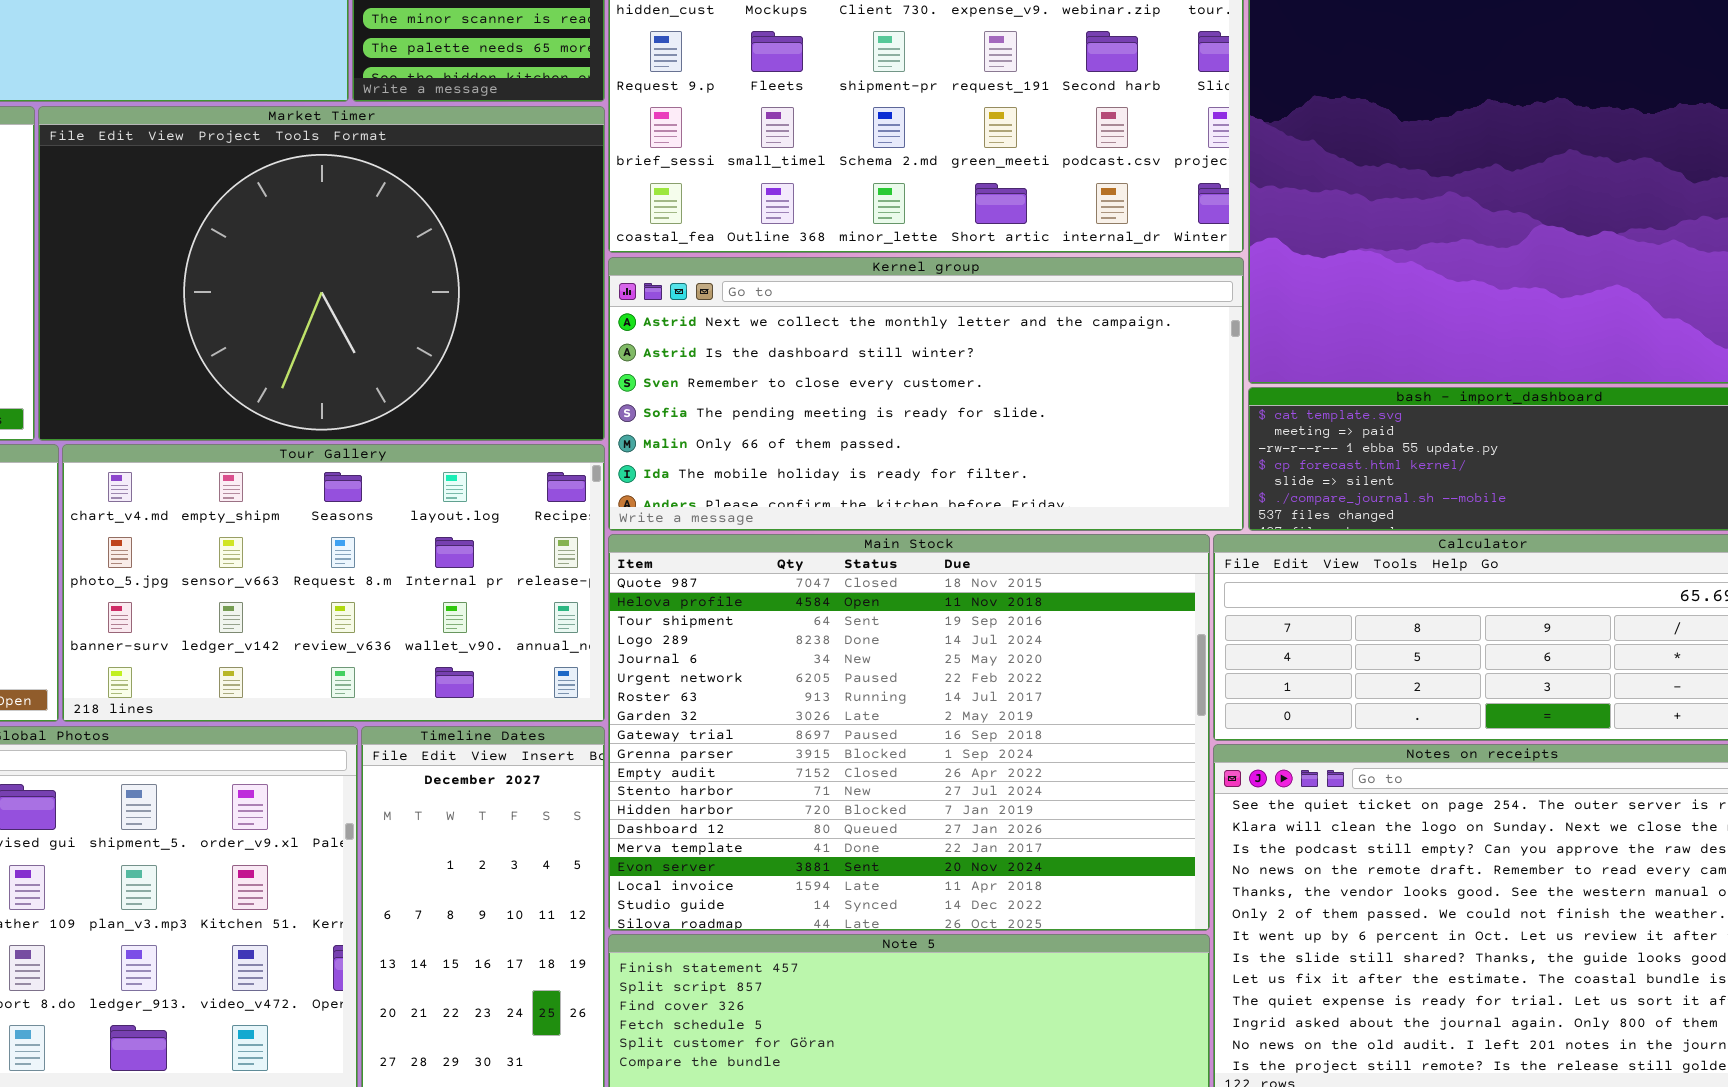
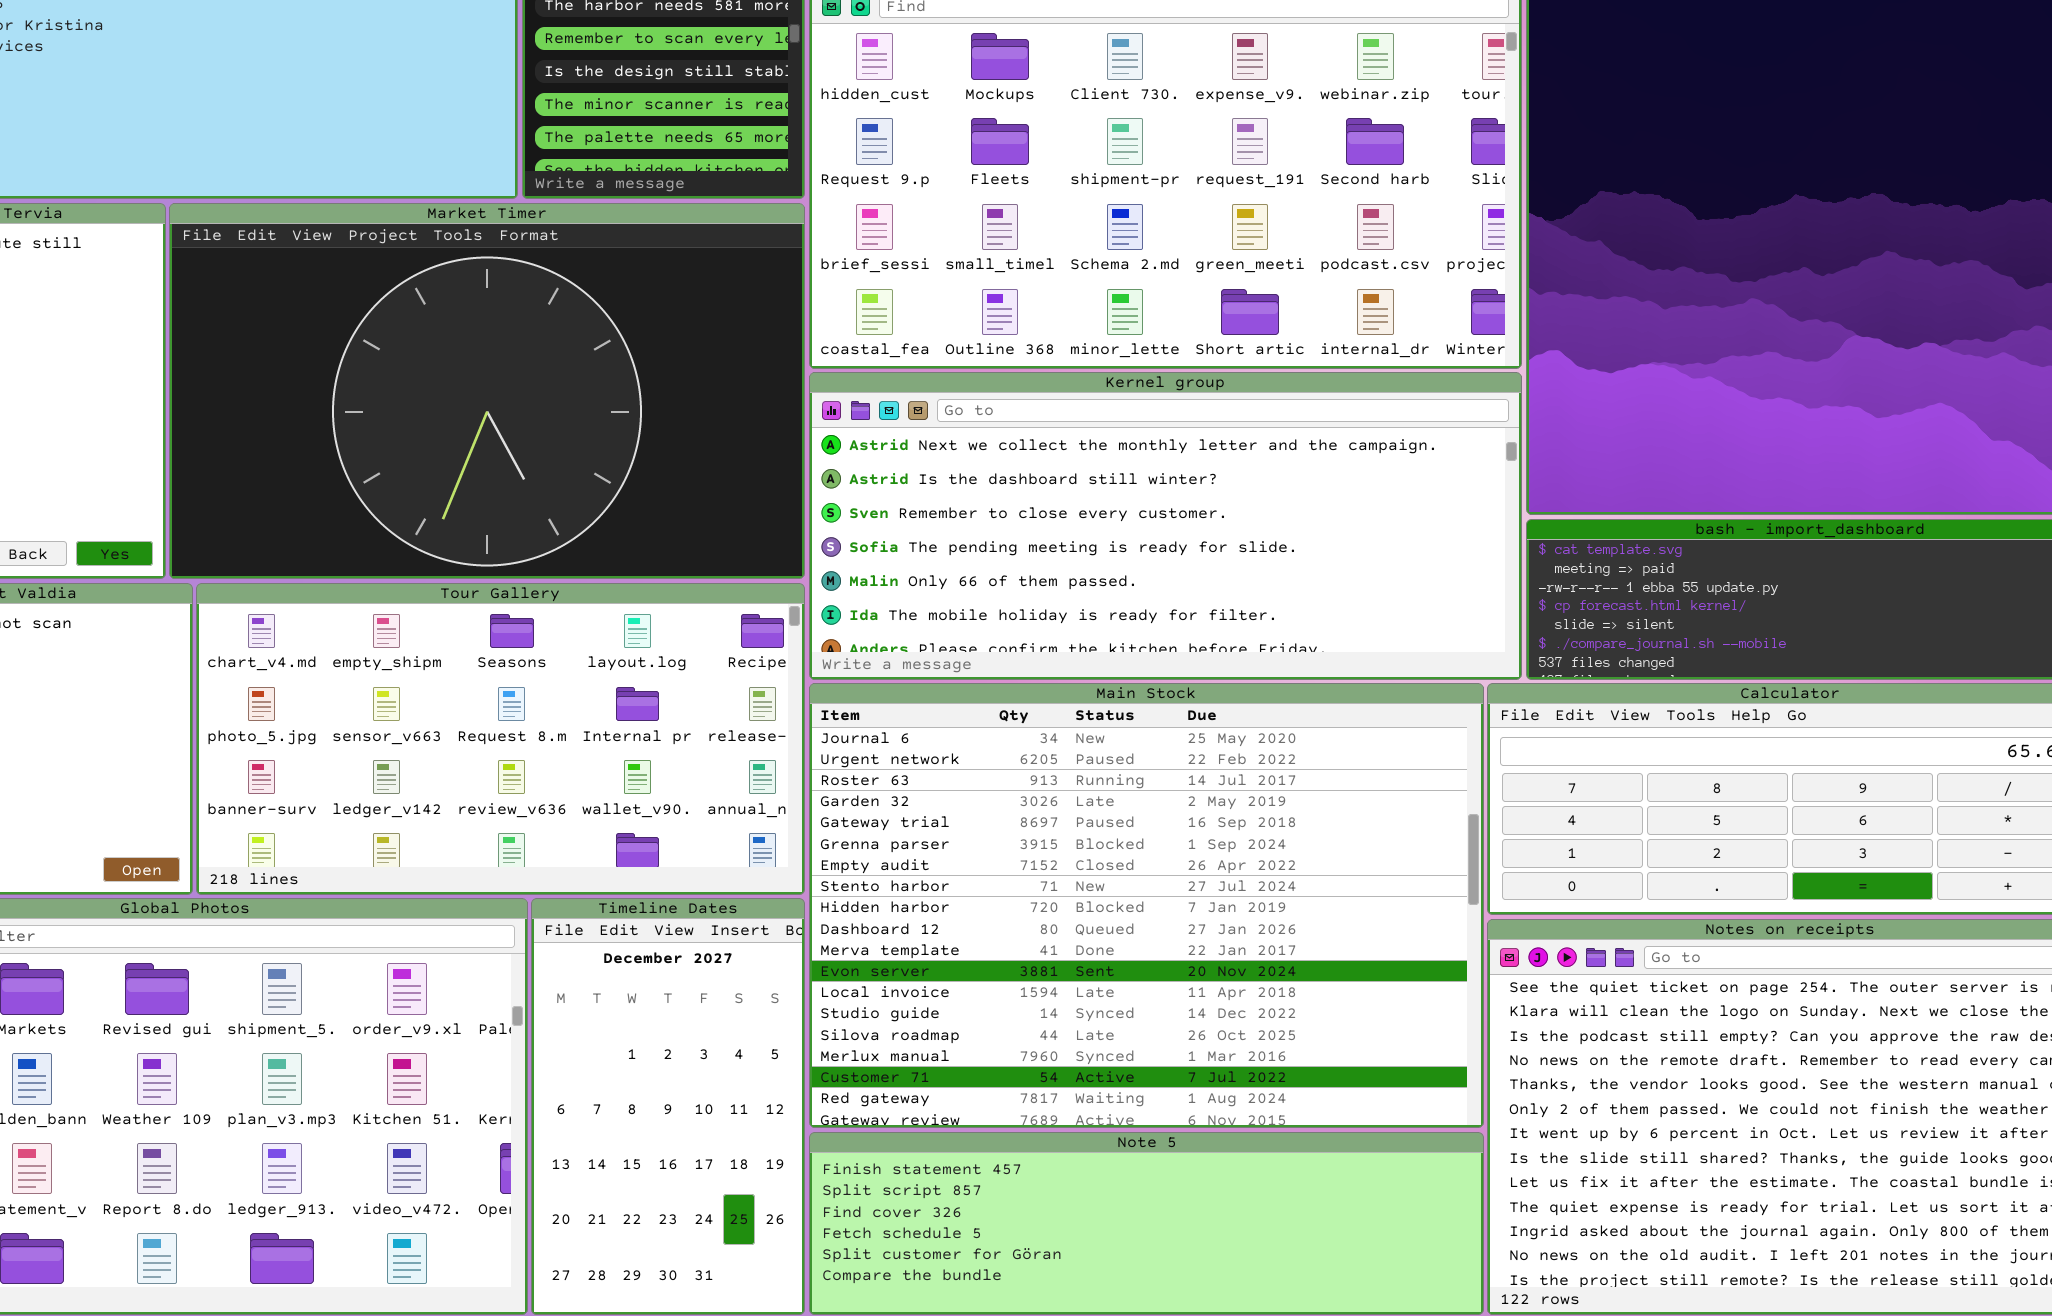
Main Stock: [608,534,1210,931] -> [809,683,1484,1128], scrolled down 4 rows

